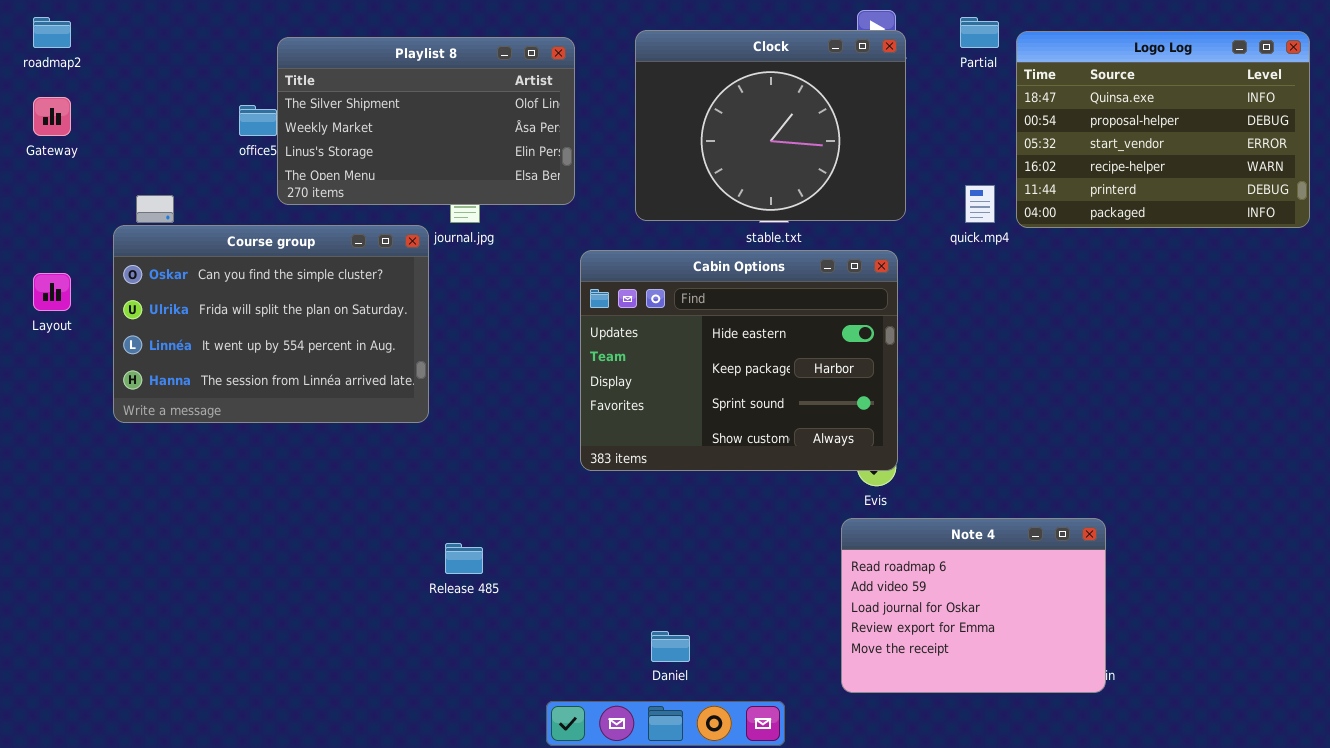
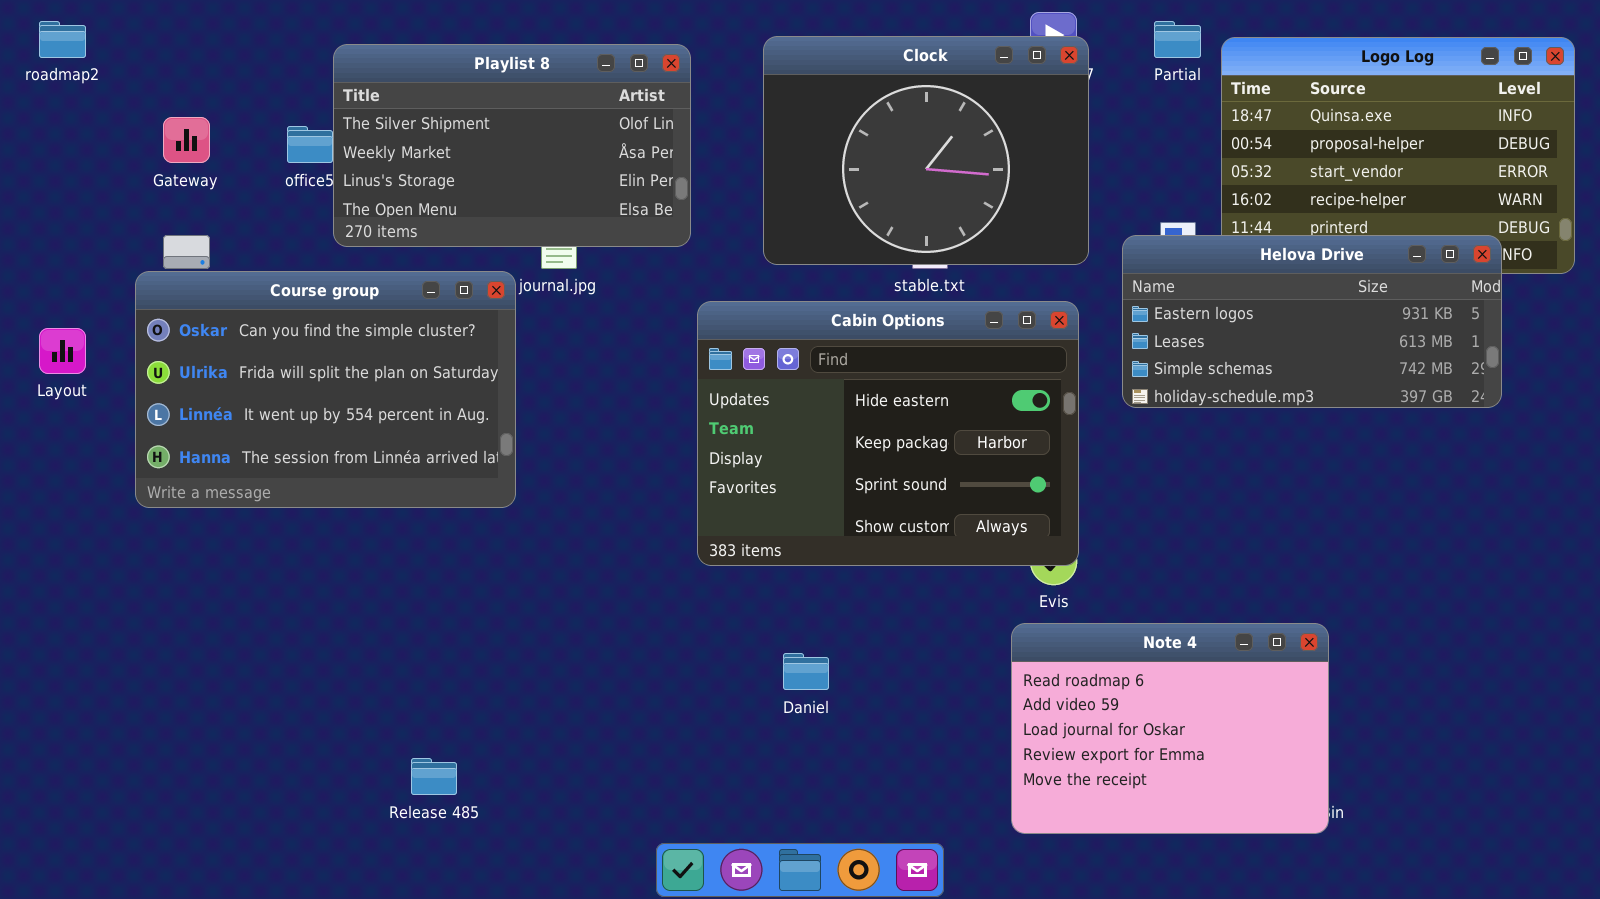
Gateway: [33,97,71,136] -> [163,117,210,163], moved
Helova Drive: none -> [1122,235,1502,408], opened
Release 485: [445,543,483,574] -> [411,758,457,795], moved
Daniel: [651,631,690,662] -> [783,653,829,690], moved

